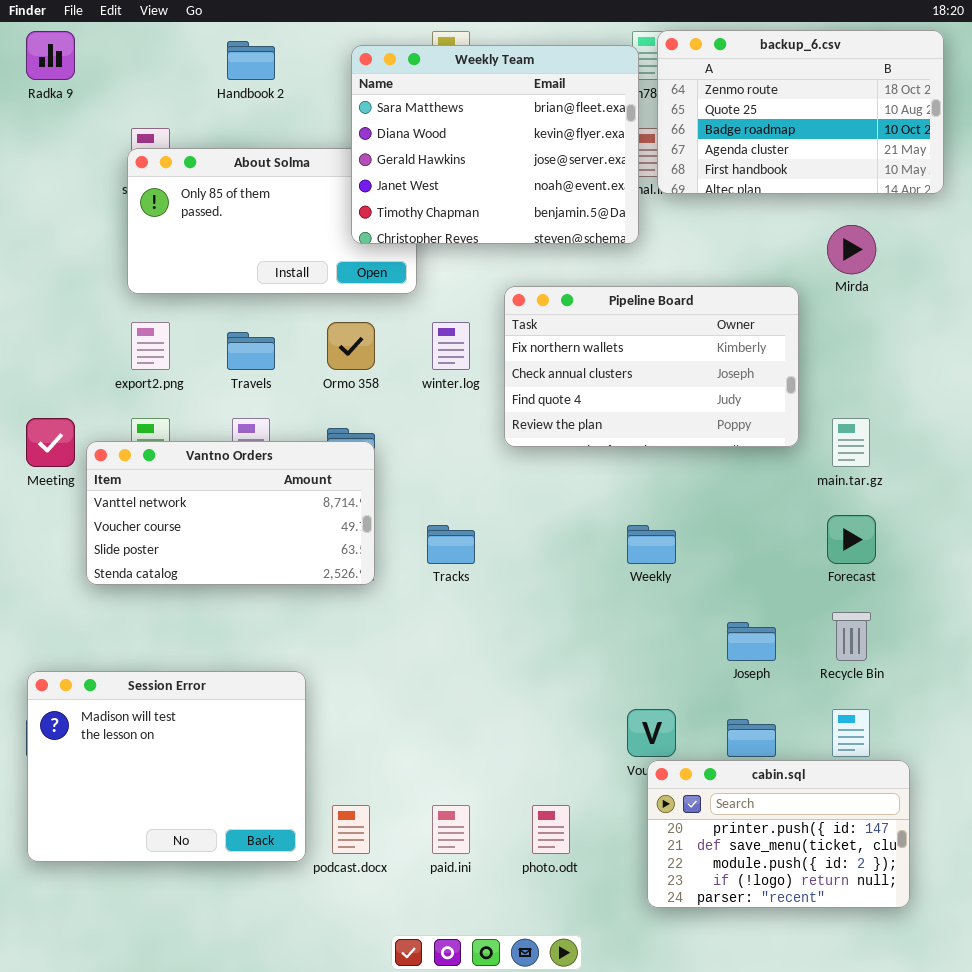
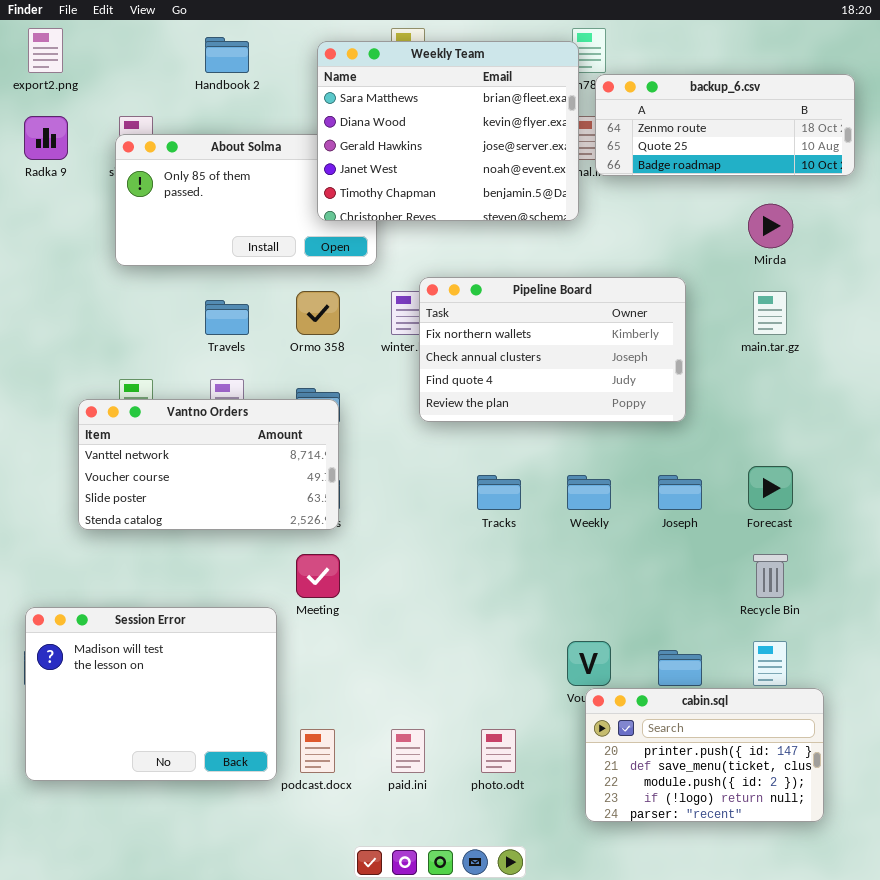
backup_6.csv: [657,30,944,194] -> [595,74,855,176], resized
Radka 9: [26,31,75,80] -> [24,116,68,160], moved
Pipeline Board: [504,286,799,447] -> [419,277,686,422], moved
export2.png: [131,322,170,370] -> [28,28,63,73], moved
Meeting: [26,418,75,467] -> [296,554,340,598], moved
main.tar.gz: [832,418,870,467] -> [753,291,787,335], moved
Tracks: [427,525,475,564] -> [477,475,521,510], moved
Joseph: [727,622,776,661] -> [658,475,702,510], moved

